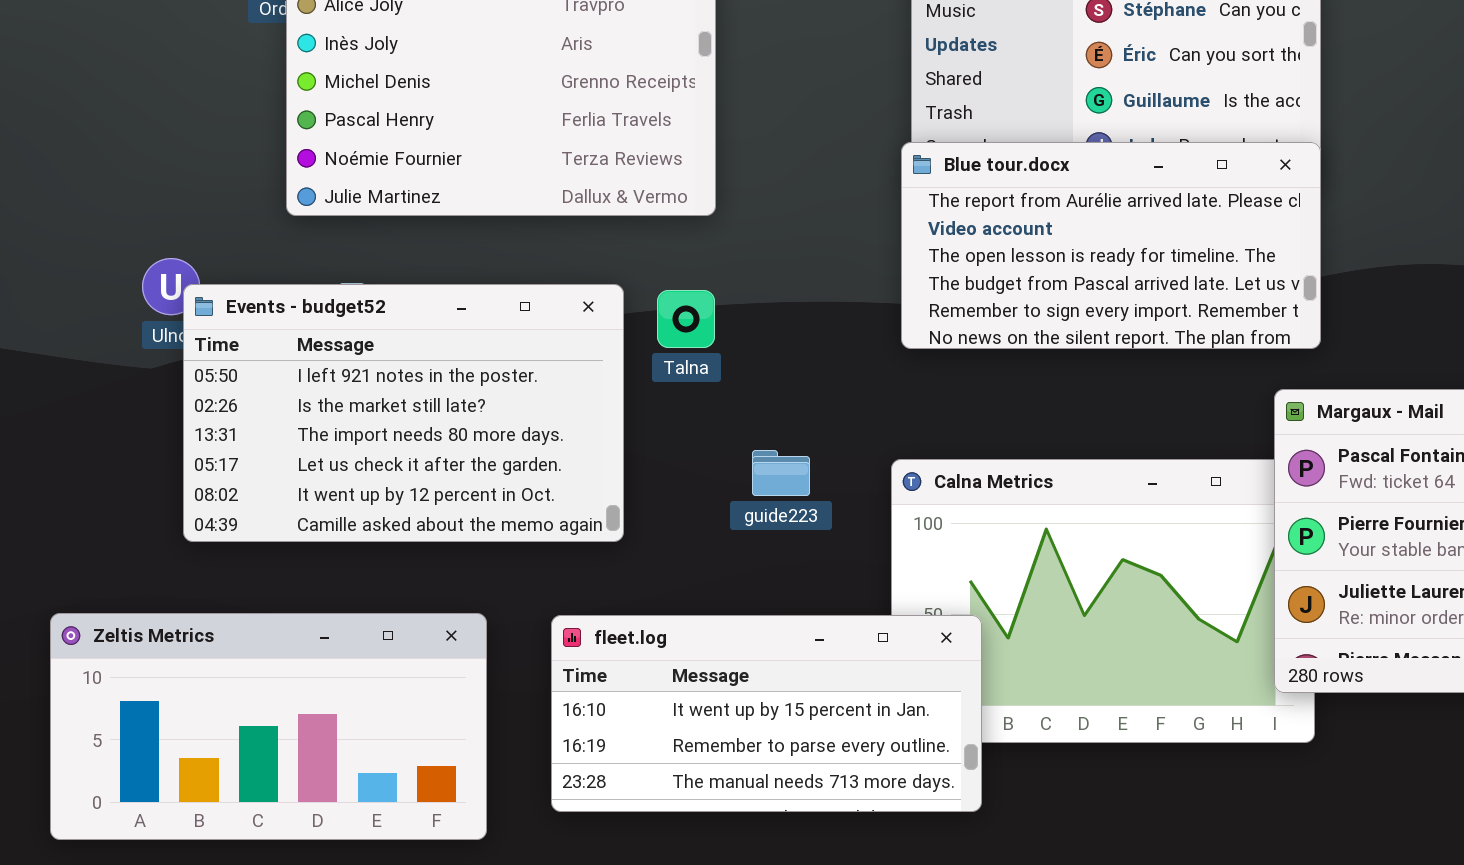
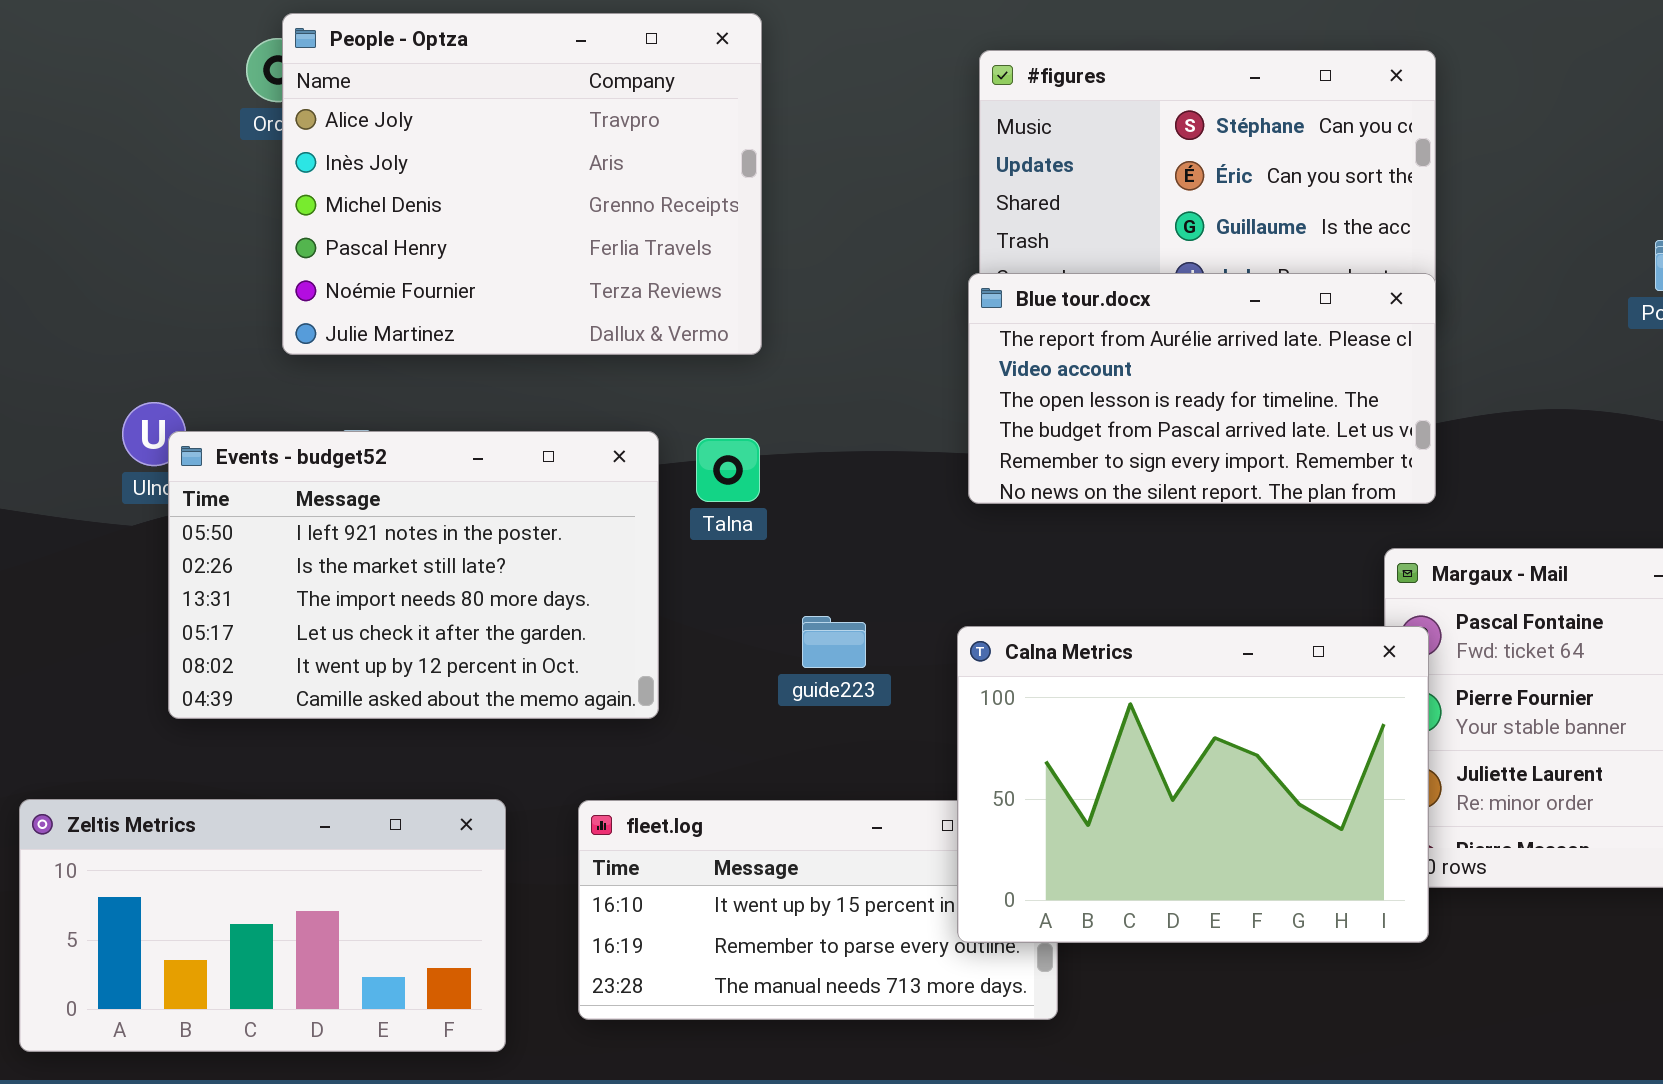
Calna Metrics: [891,459,1315,743] -> [957,626,1429,943], raised

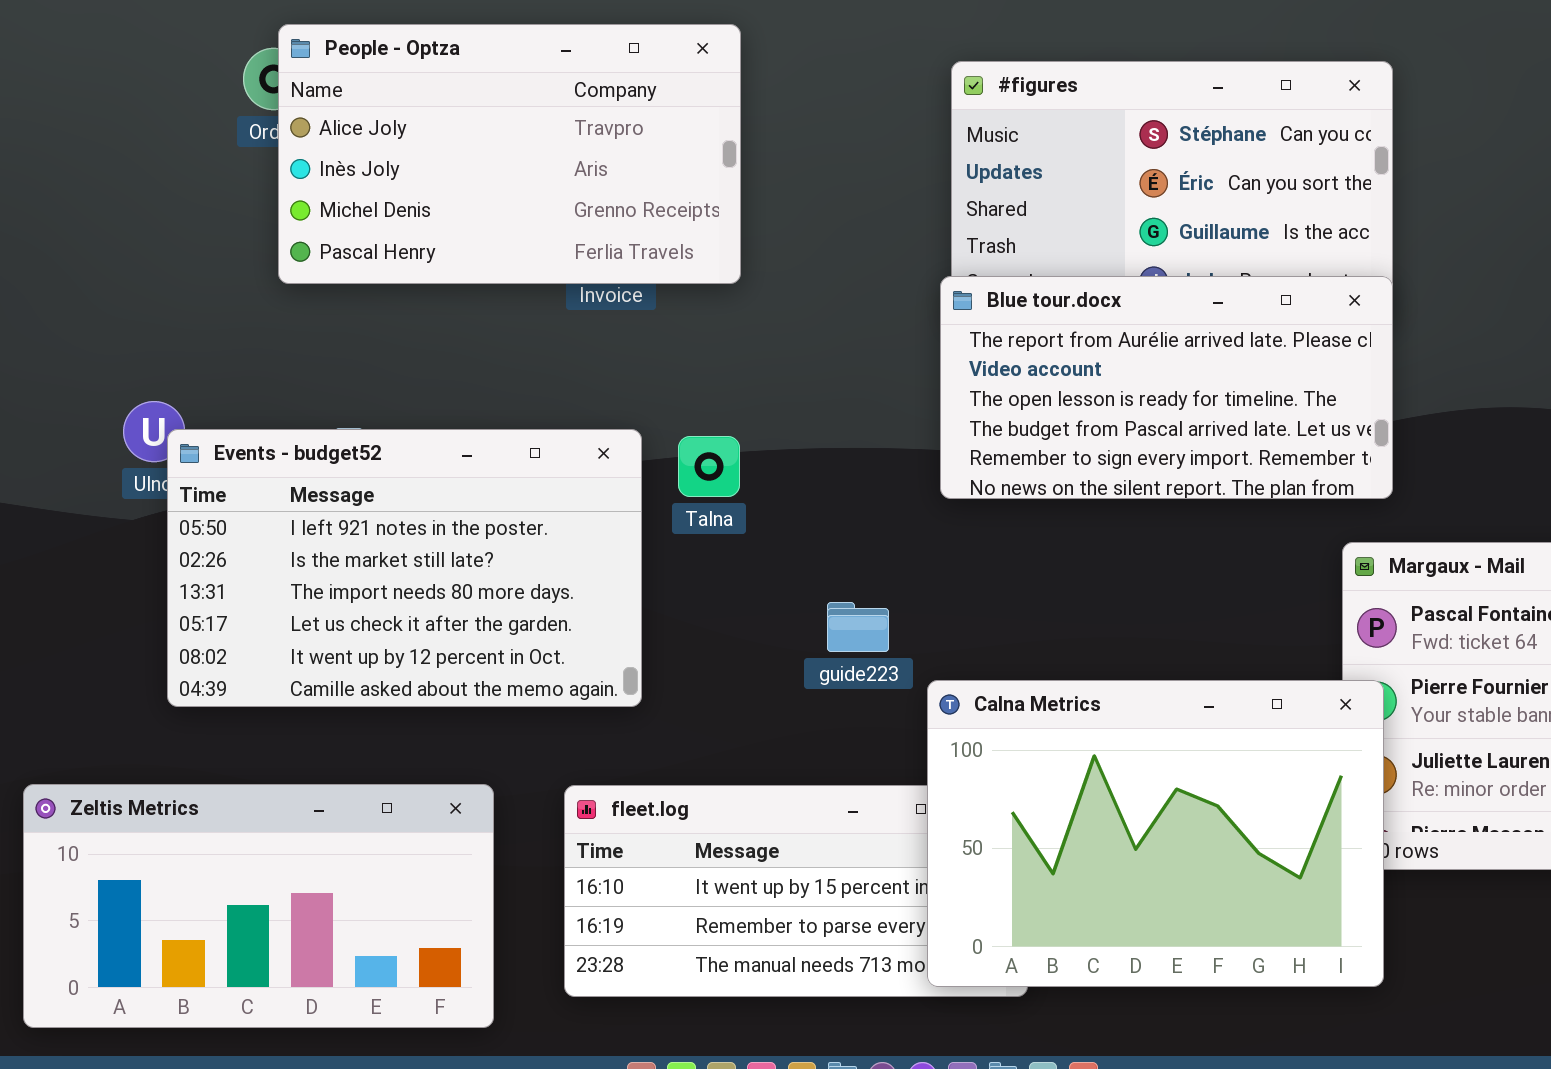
People - Optza: [282,13,762,355] -> [278,24,741,284], resized
guide223: [802,616,866,668] -> [827,602,889,652], moved
Calna Metrics: [957,626,1429,943] -> [927,680,1384,987], moved

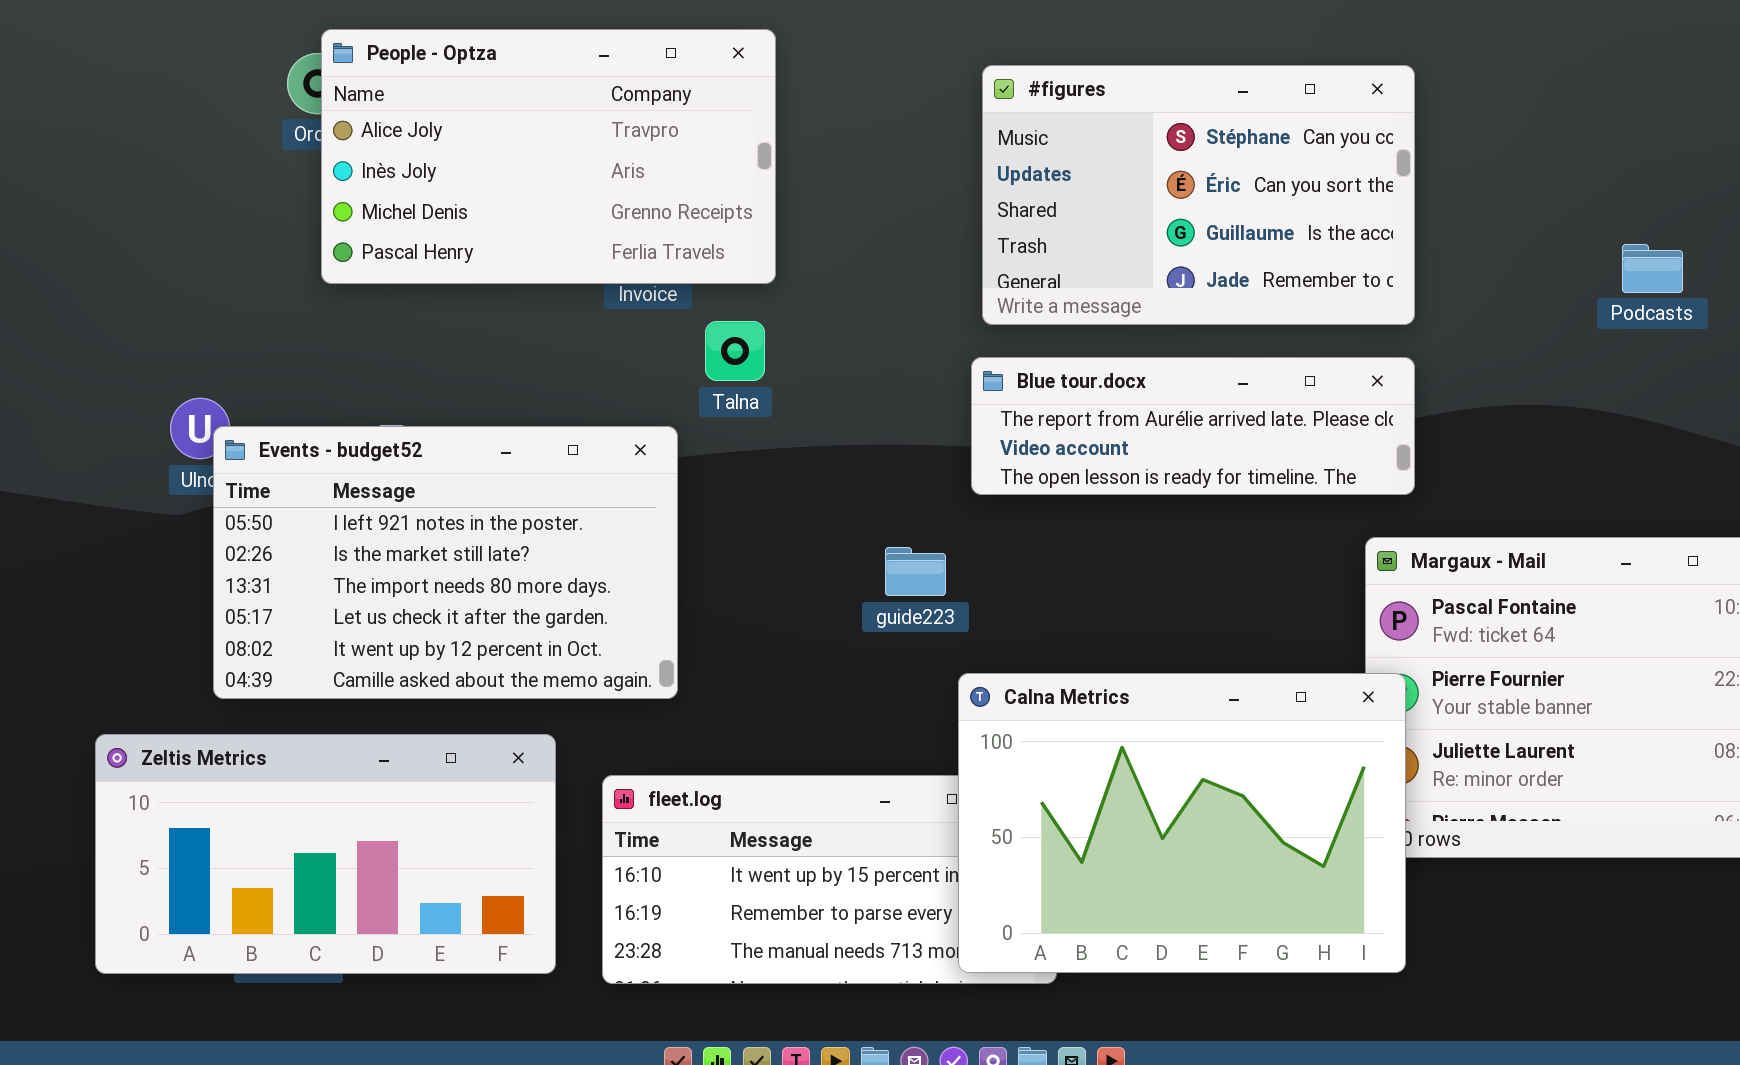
Blue tour.docx: [940,276,1393,499] -> [971,357,1415,495], resized
Talna: [678,436,740,497] -> [705,321,765,381], moved
guide223: [827,602,889,652] -> [885,547,946,596], moved
Zeltis Metrics: [23,784,494,1028] -> [95,734,556,974], moved

